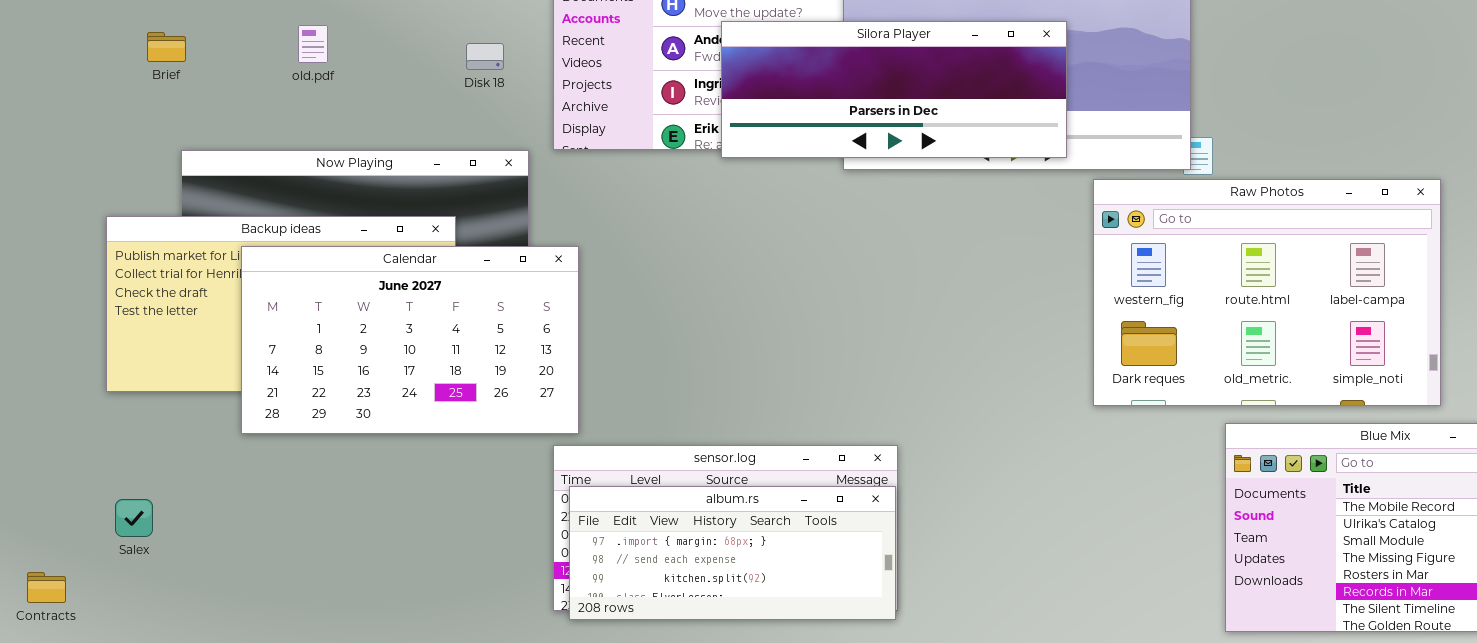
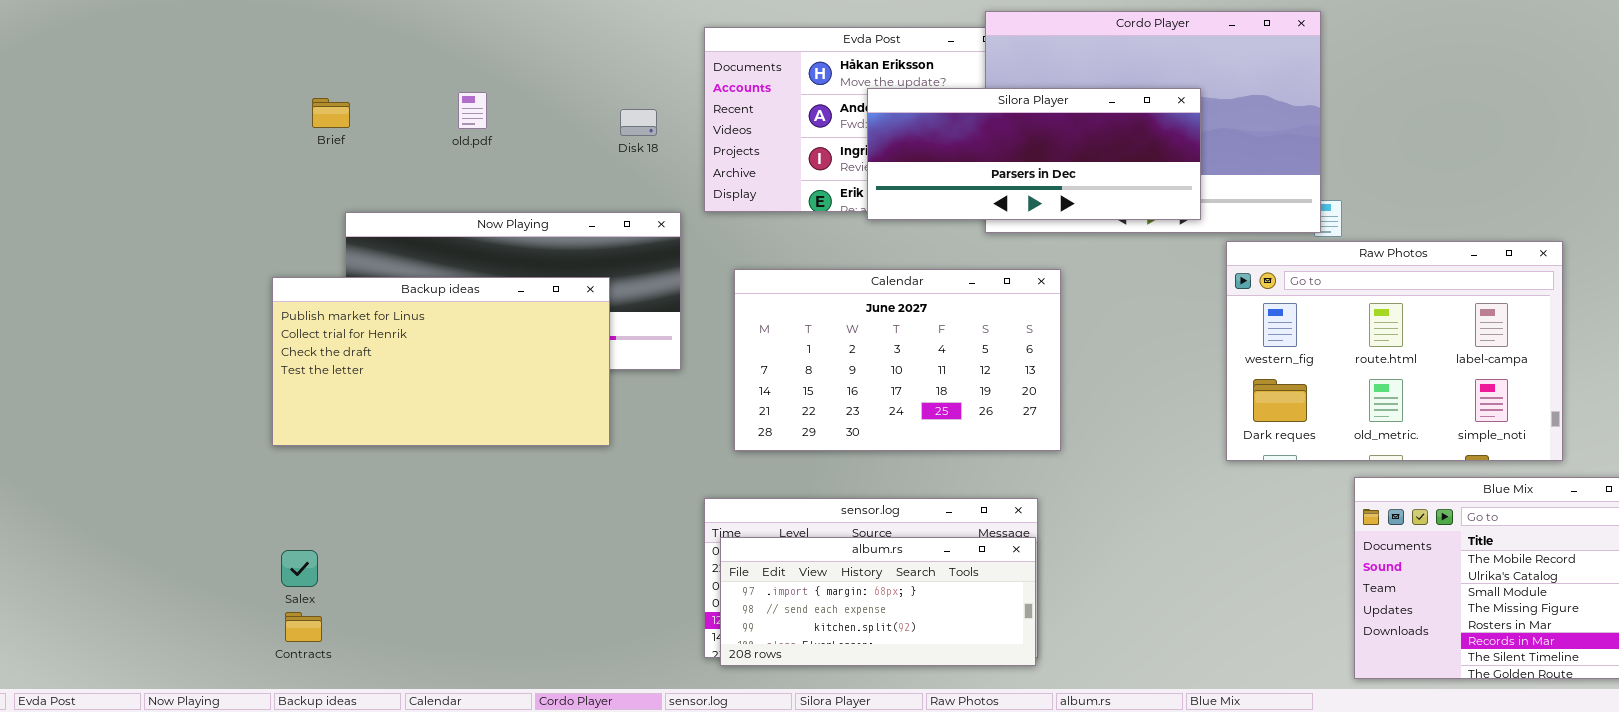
Calendar: [241,246,579,434] -> [734,269,1061,451], moved
Contracts: [27,572,66,603] -> [285,612,322,642], moved

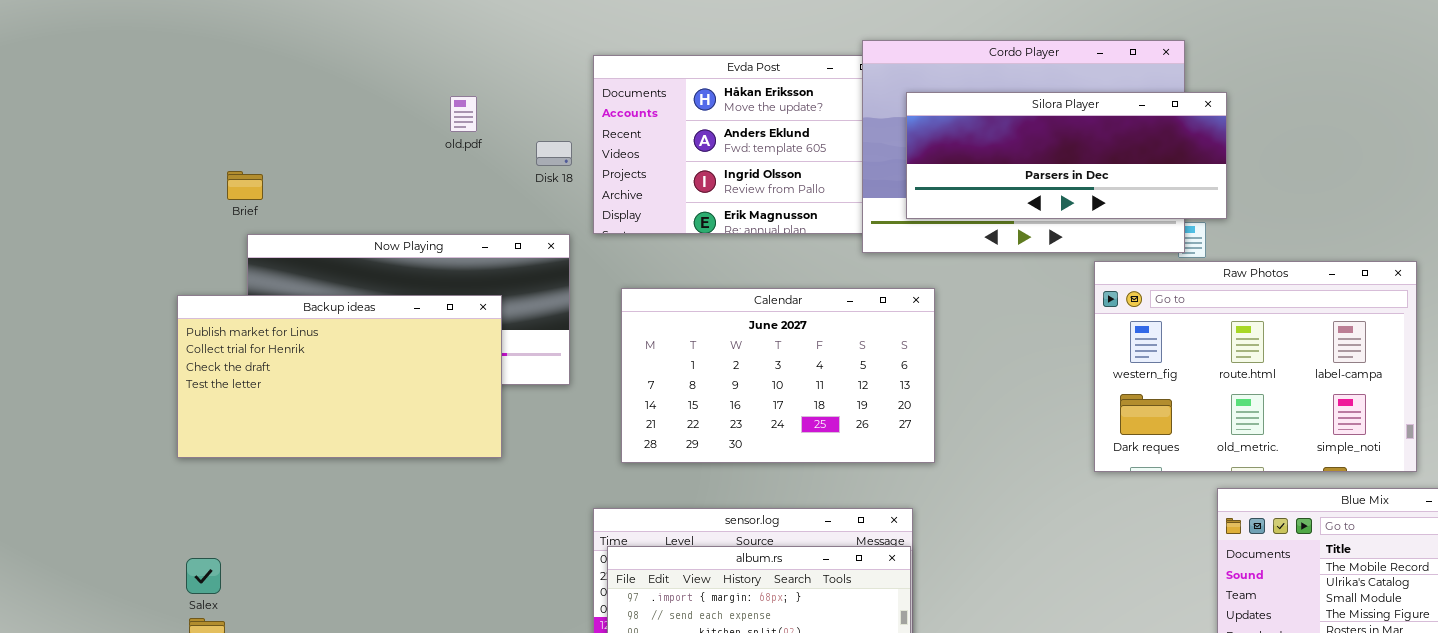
Silora Player: [867,88,1201,220] -> [906,92,1227,219], moved
old.pdf: [458,92,487,129] -> [450,96,477,132], moved
Brief: [312,98,350,128] -> [227,171,263,200], moved
Disk 18: [620,109,657,136] -> [536,141,572,166], moved

